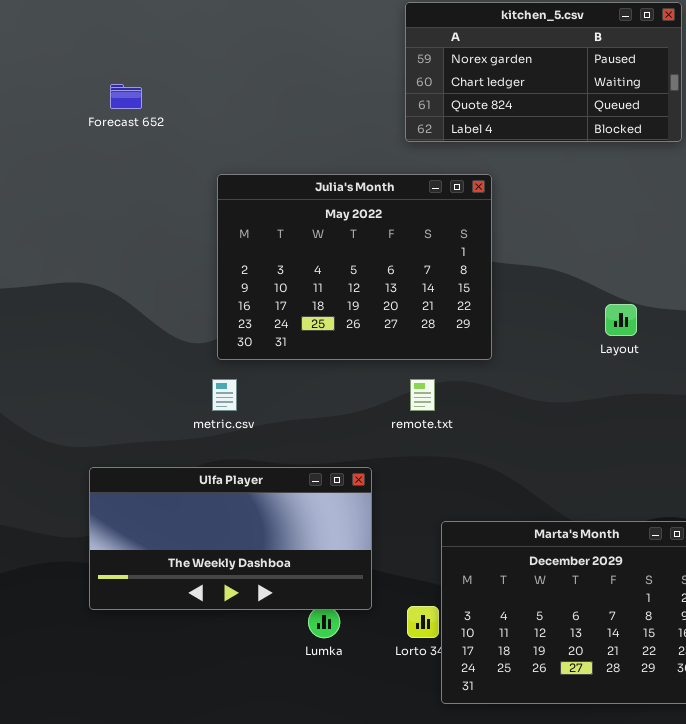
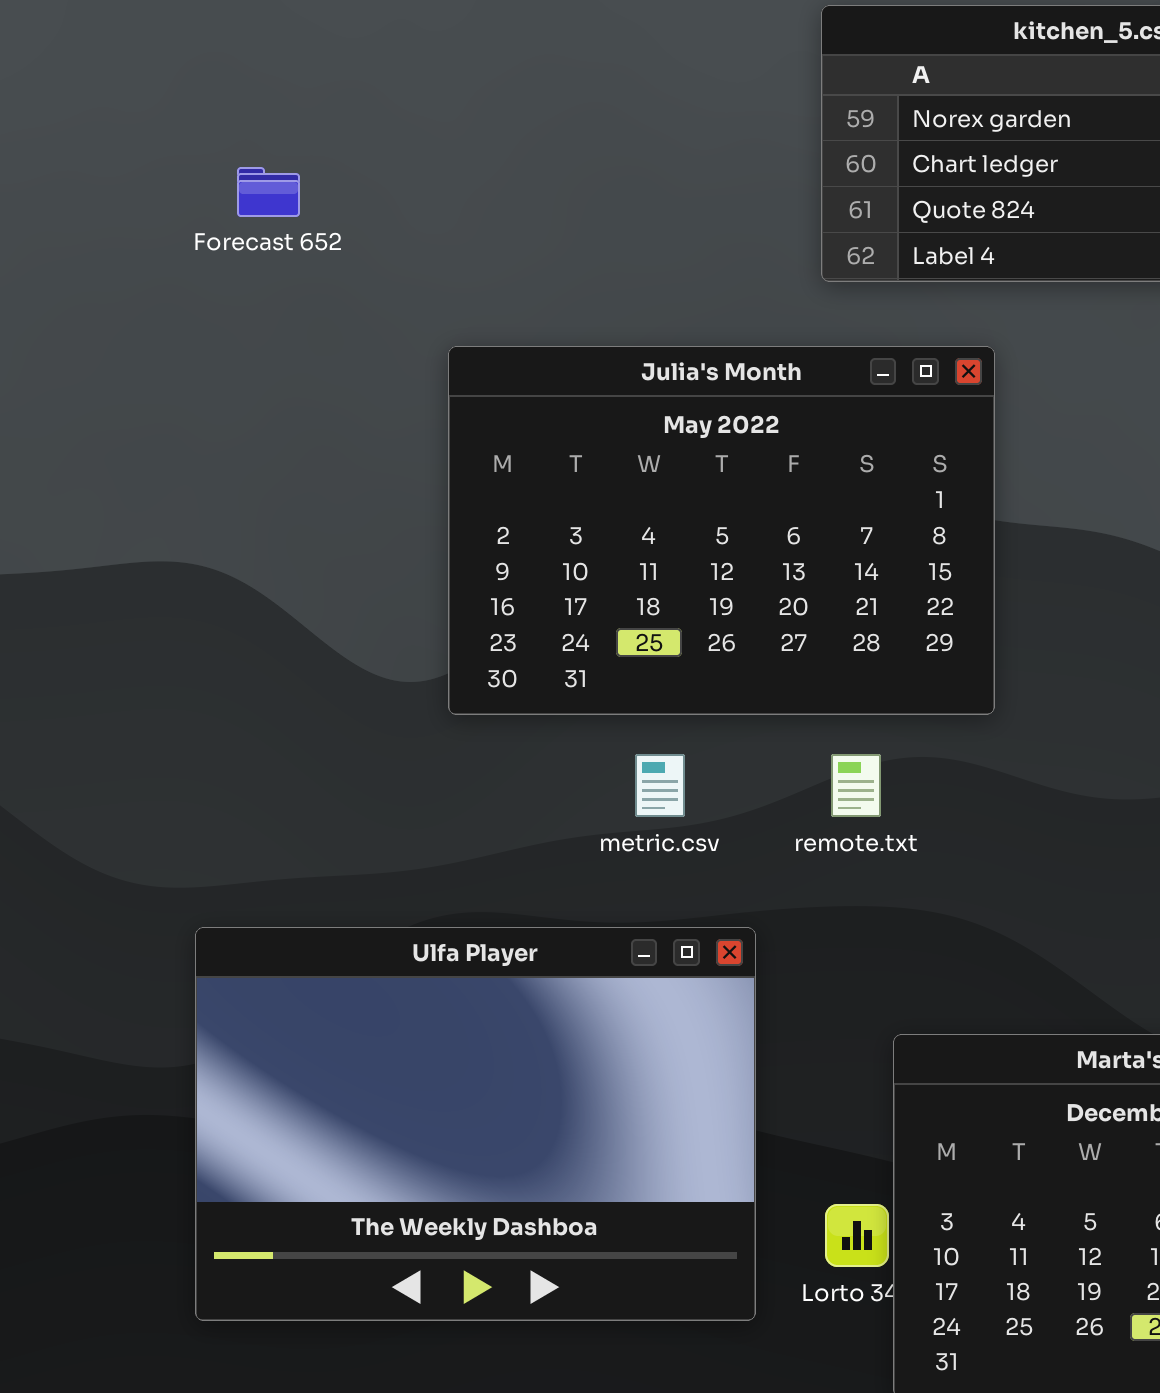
metric.csv: [212,379,237,411] -> [635,754,685,817], moved
Ulfa Player: [89,467,372,610] -> [195,927,756,1321], resized

